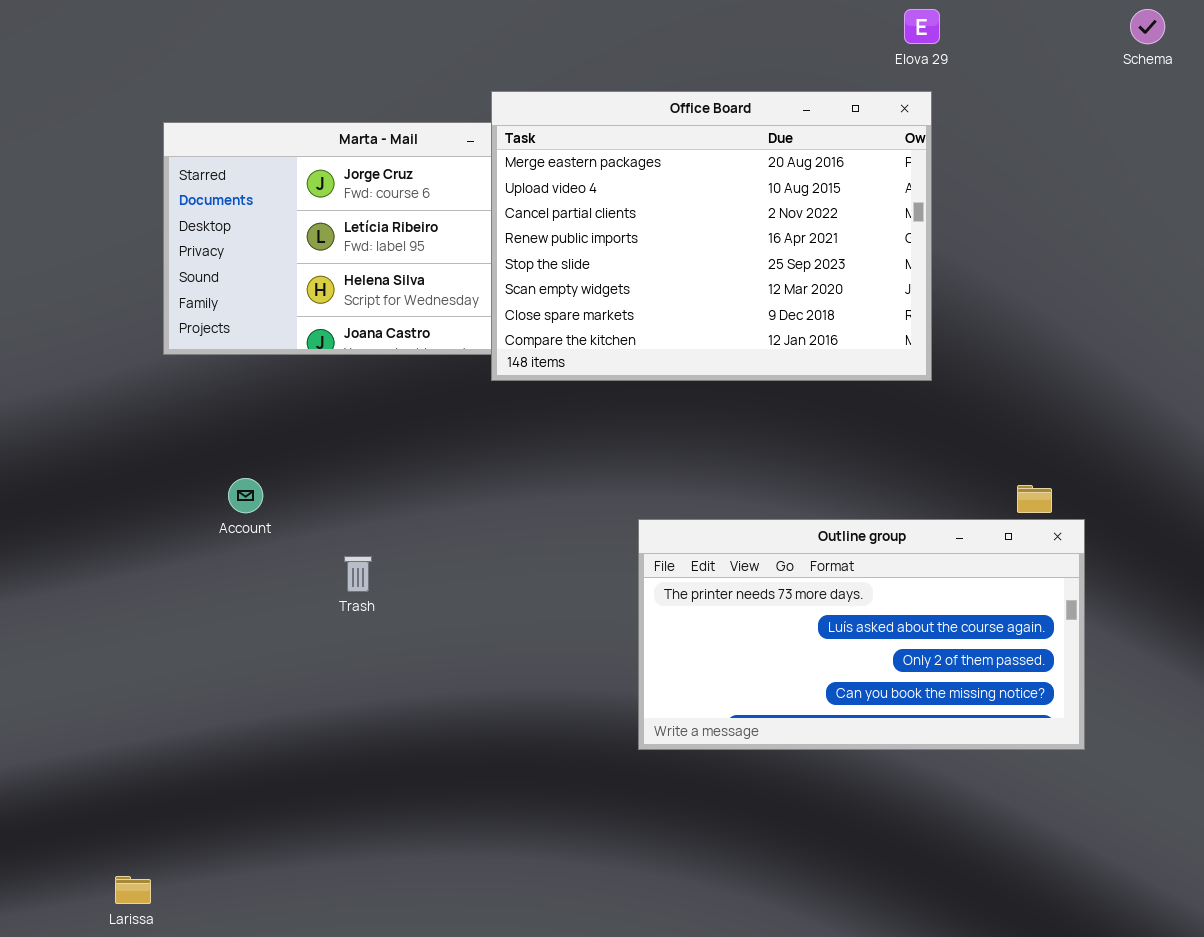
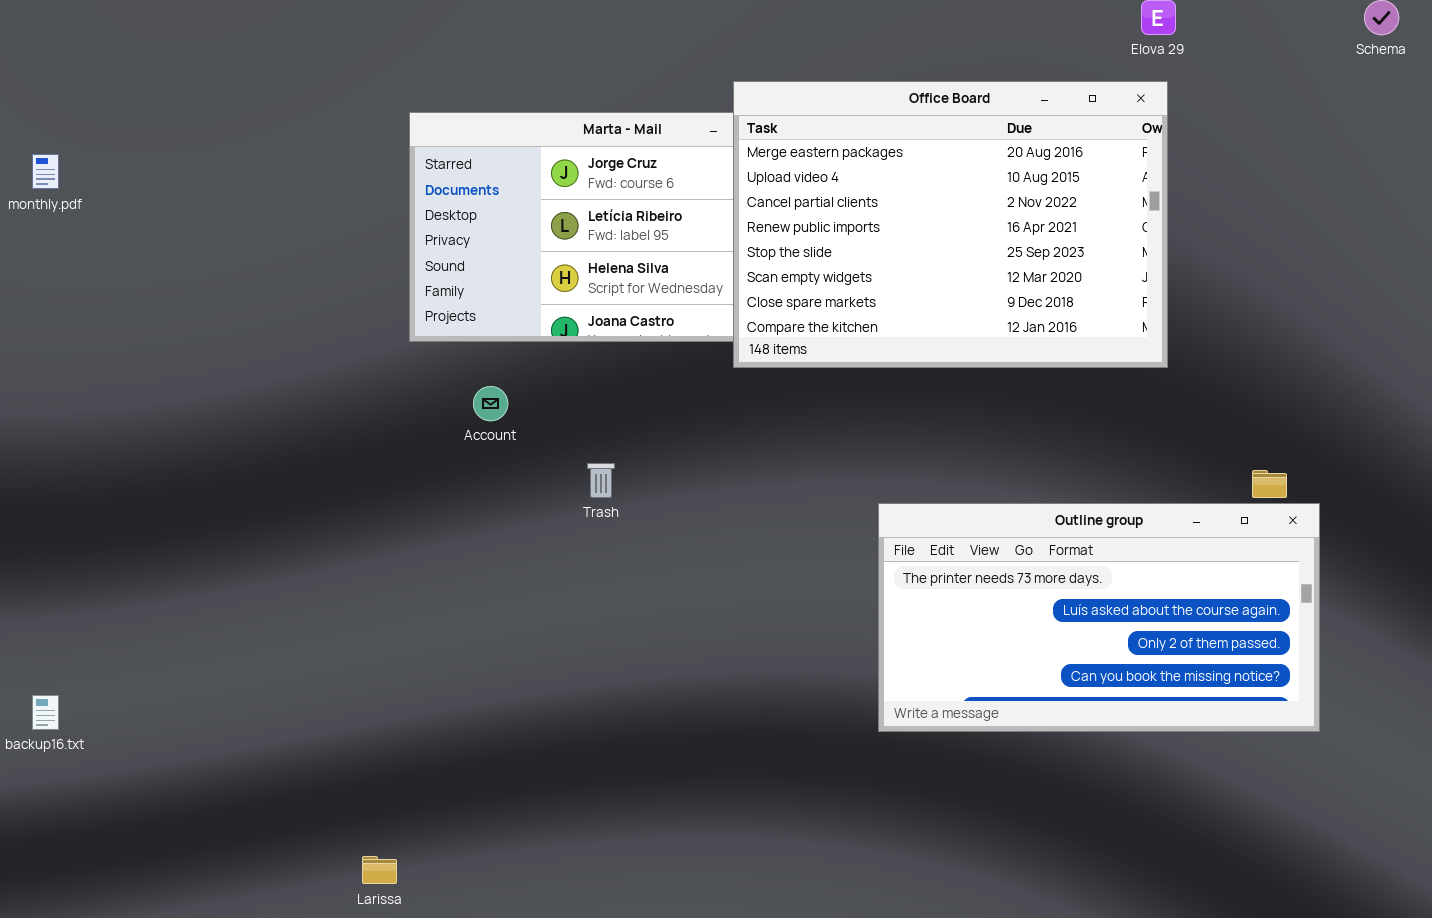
Account: [228,478,263,513] -> [473,386,508,421], moved
Trash: [344,556,372,592] -> [587,463,615,498], moved

